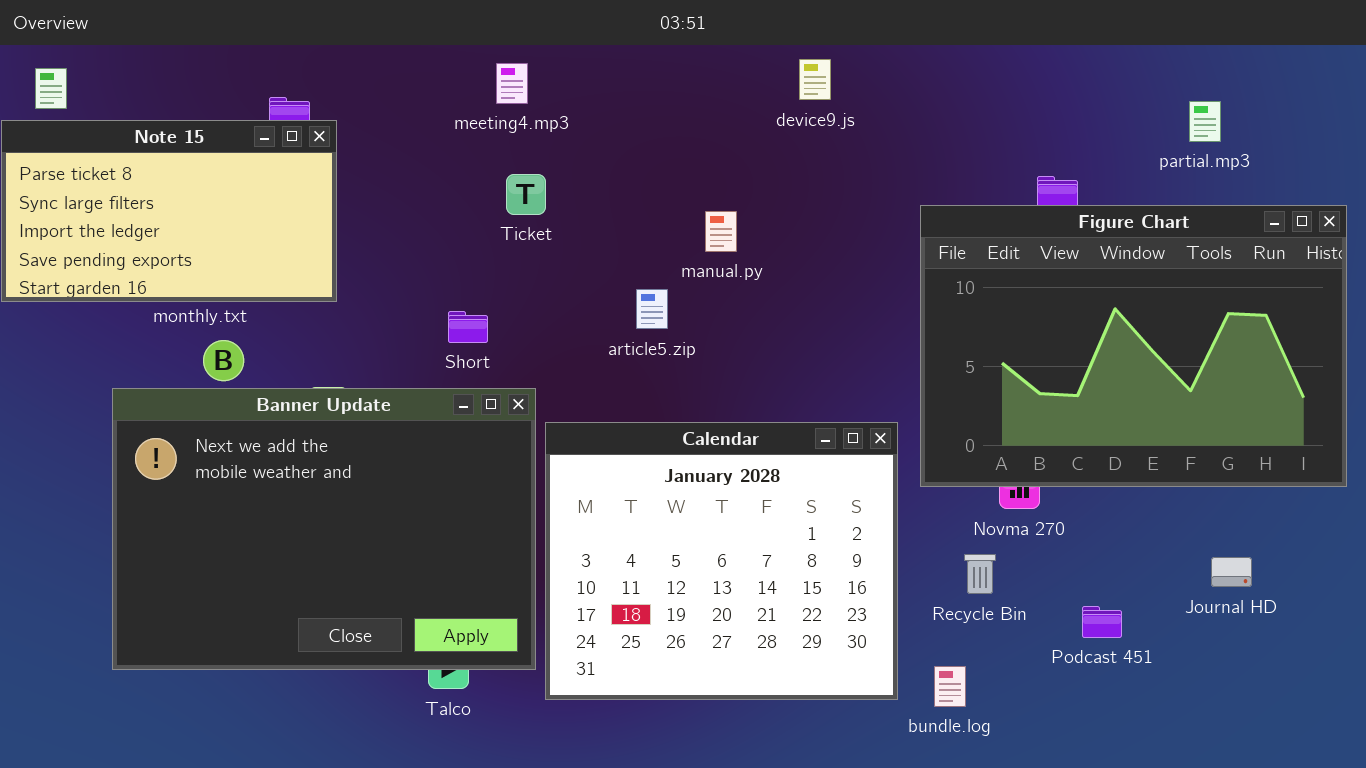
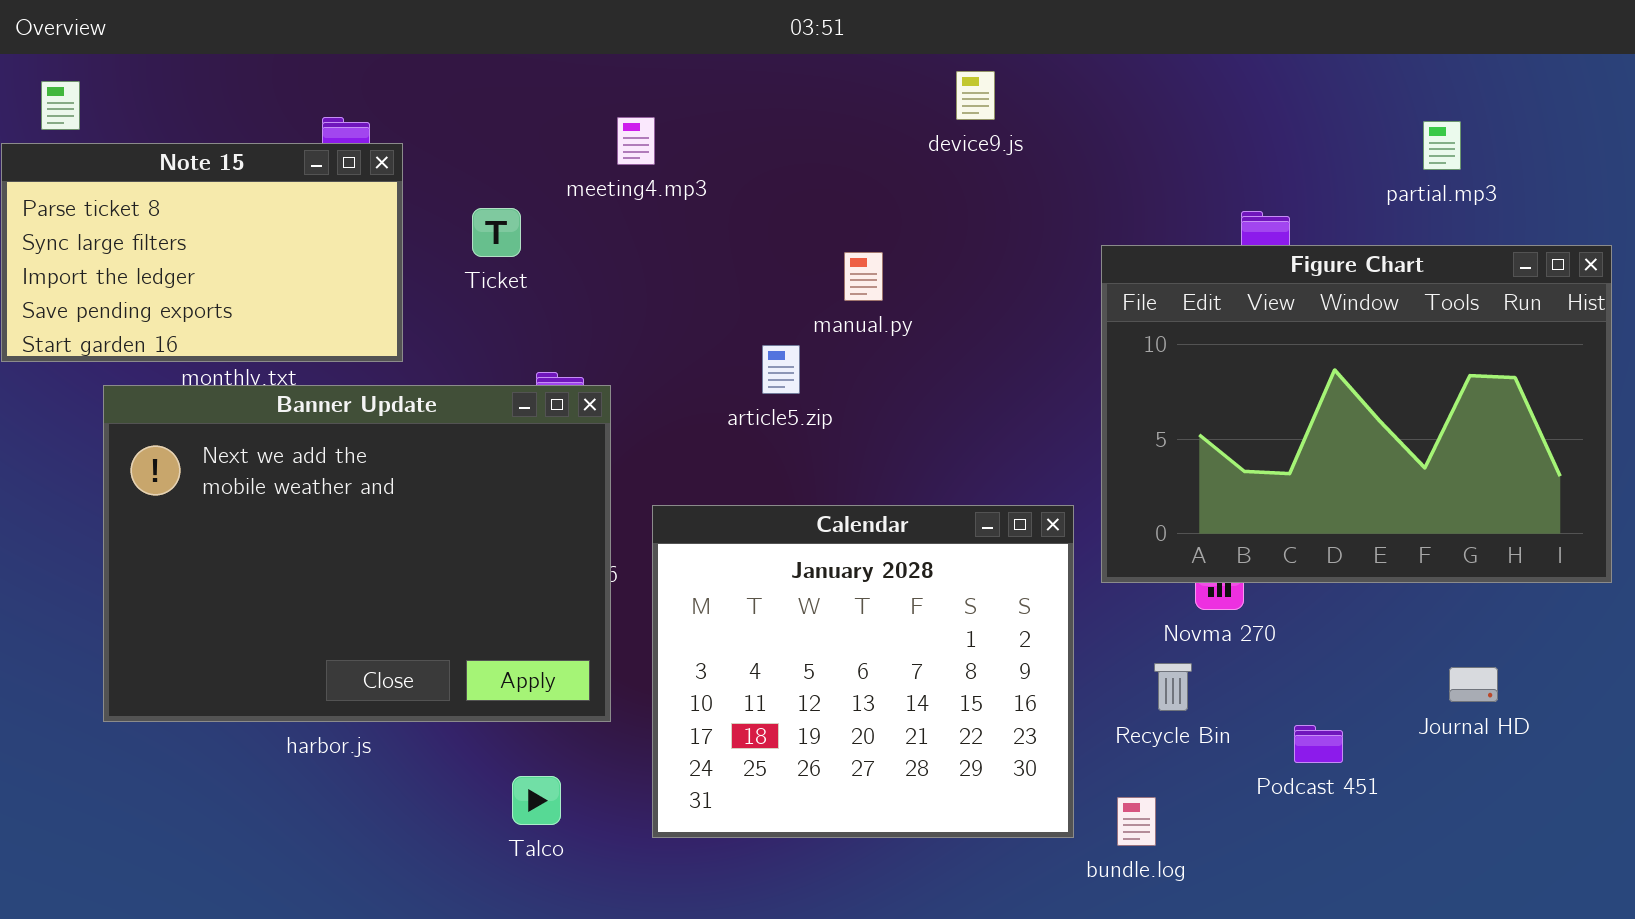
meeting4.mp3: [496,63,528,104] -> [617,117,655,165], moved
Ticket: [506,174,546,215] -> [472,208,521,257], moved
Banner Update: [112,388,536,670] -> [103,385,611,722], moved

